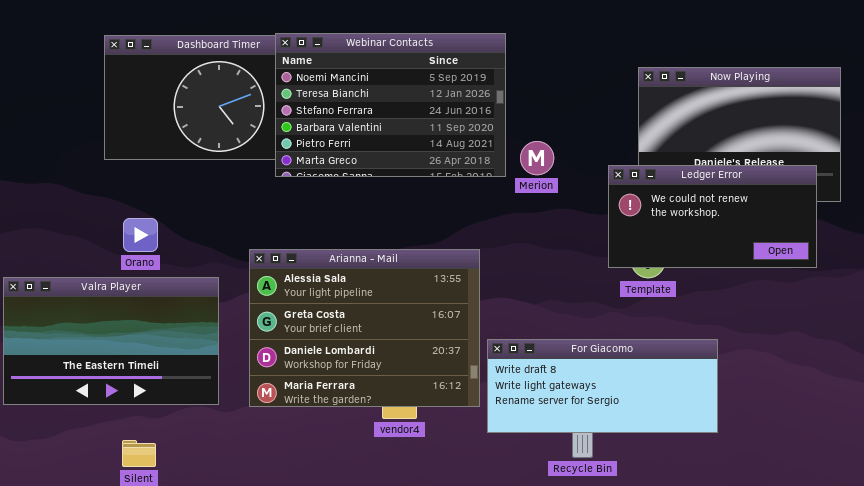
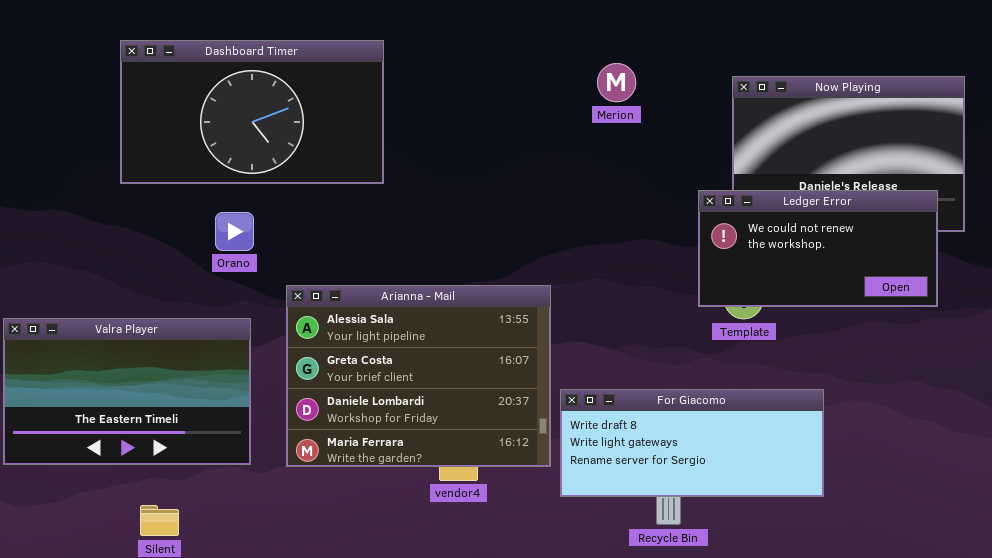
Webinar Contacts: [275,33,506,177] -> none, closed
Merion: [520,141,554,175] -> [597,63,636,102], moved
Orano: [123,218,158,252] -> [215,212,254,251], moved

